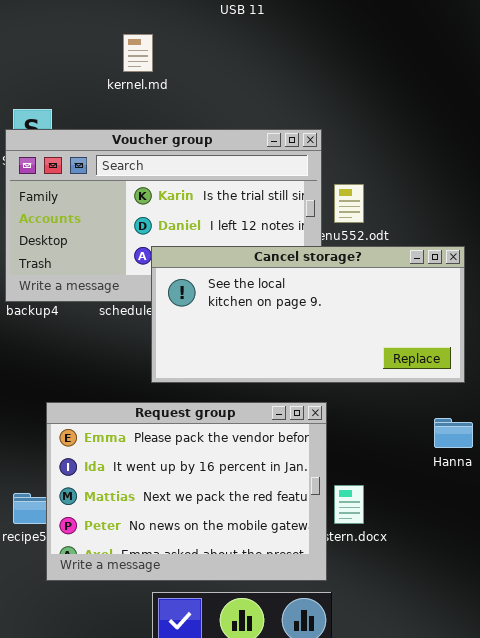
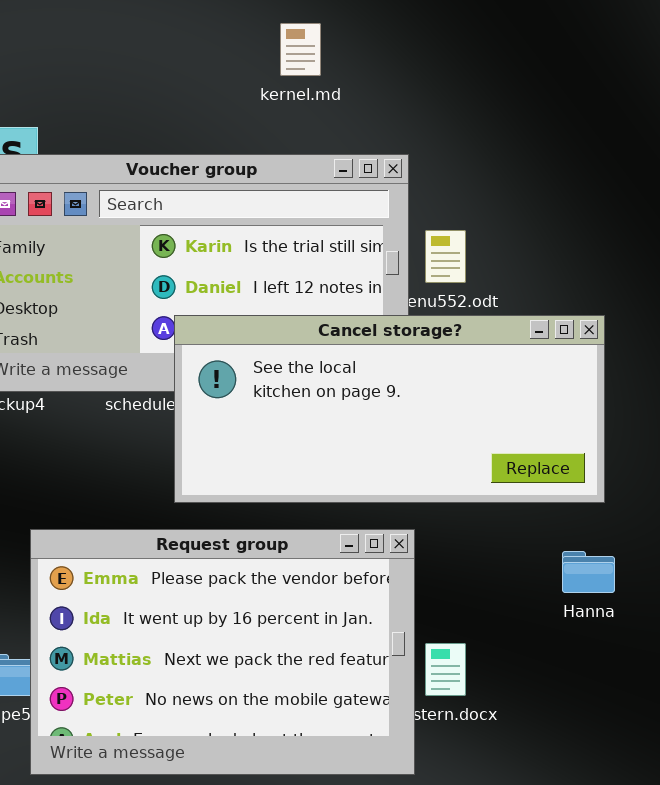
kernel.md: [123,34,153,72] -> [280,23,321,76], moved

